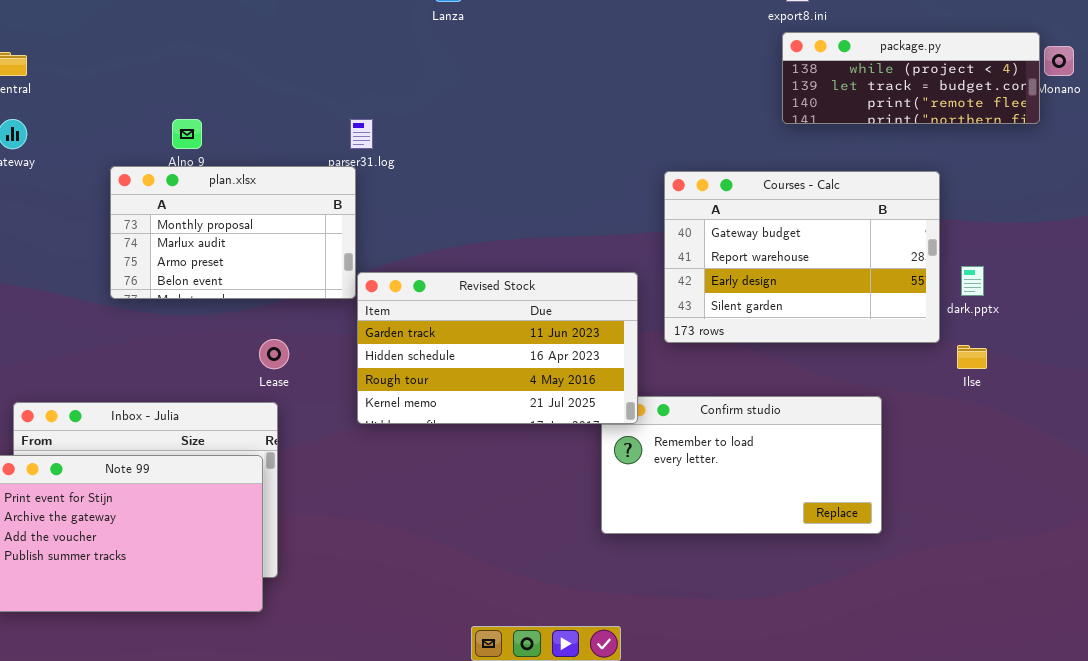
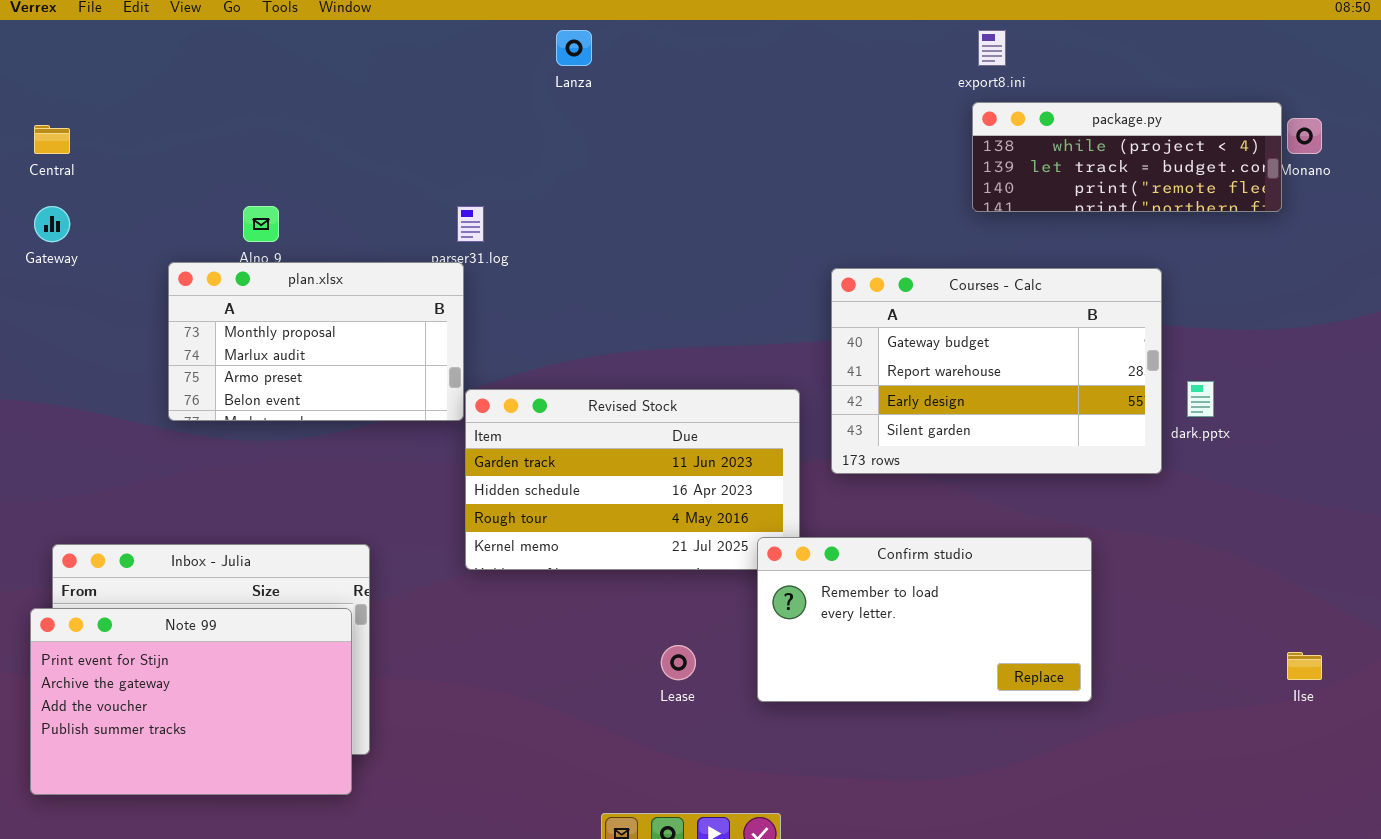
Lease: [259,339,289,369] -> [661,645,696,680], moved
Ilse: [957,345,987,369] -> [1287,652,1322,680], moved
Confirm studio: [601,396,882,534] -> [757,537,1092,702], raised

